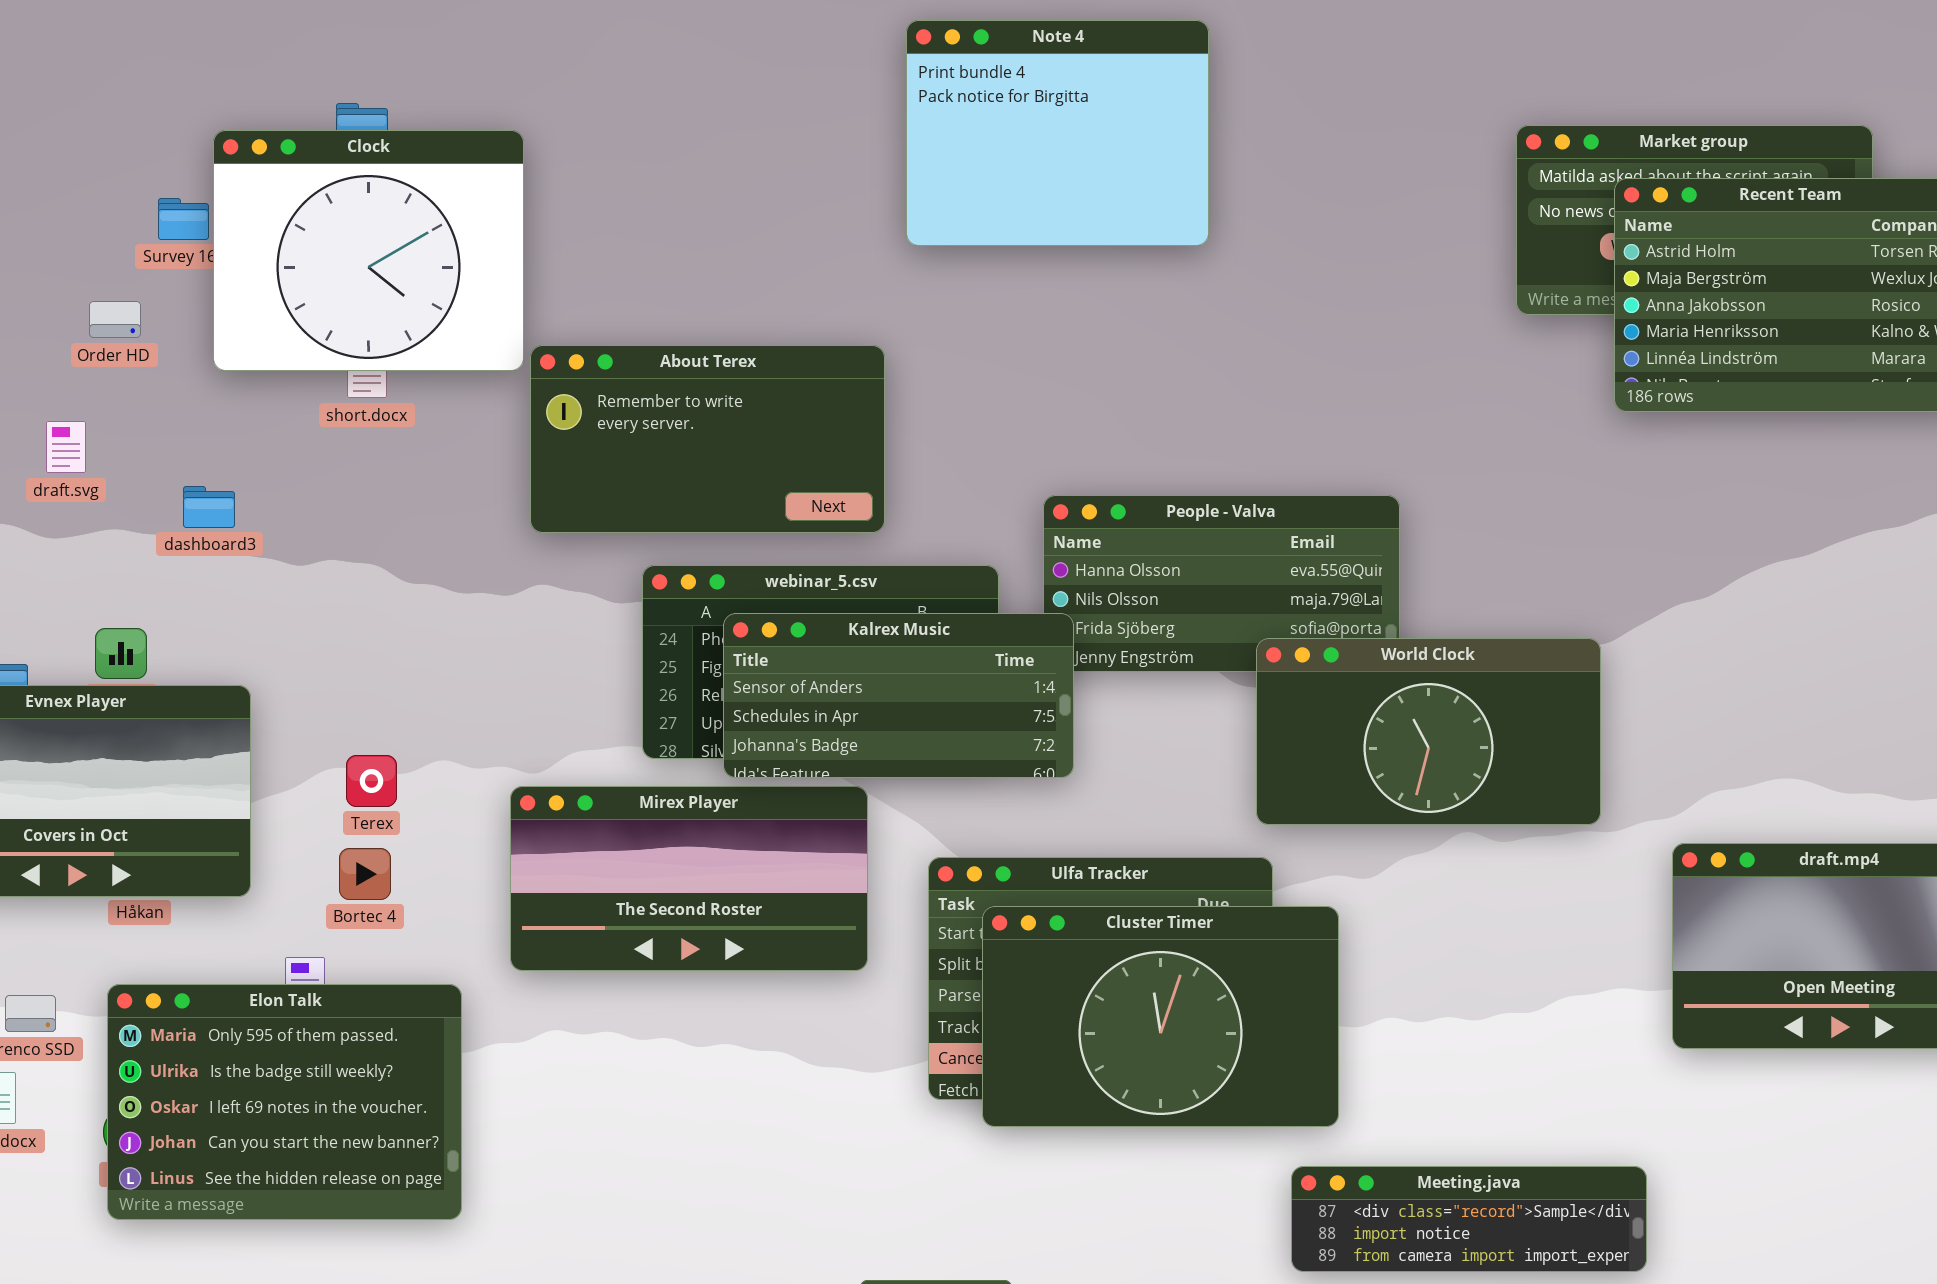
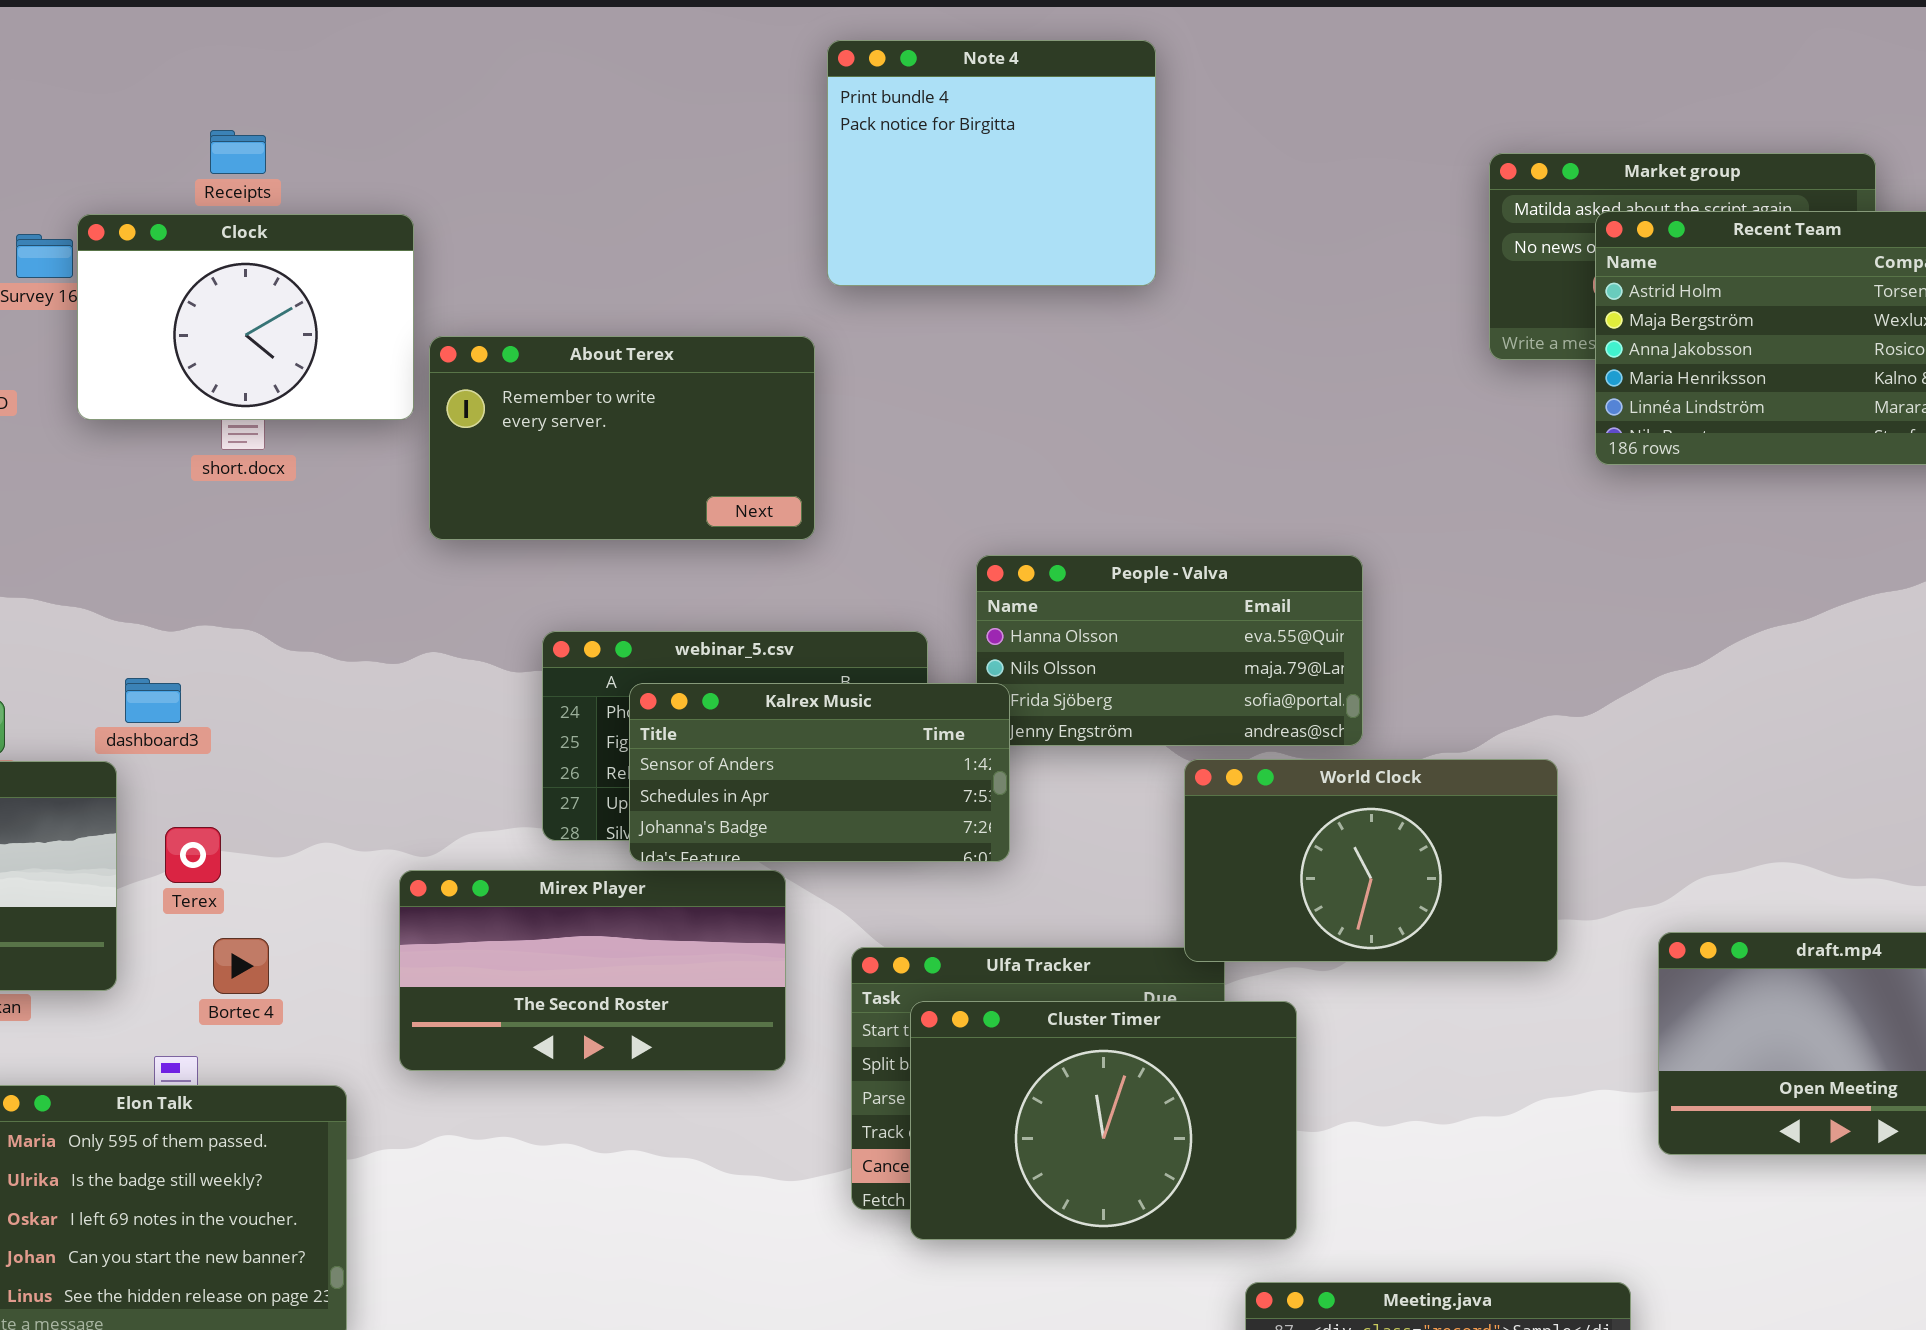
Clock: [213,130,524,371] -> [77,214,414,420], resized
About Terex: [530,345,885,533] -> [429,336,815,540], moved
dashboard3: [183,486,235,528] -> [125,678,181,723], moved
World Clock: [1256,638,1601,825] -> [1184,759,1558,962], moved
Terex: [346,755,397,807] -> [165,827,221,883], moved

